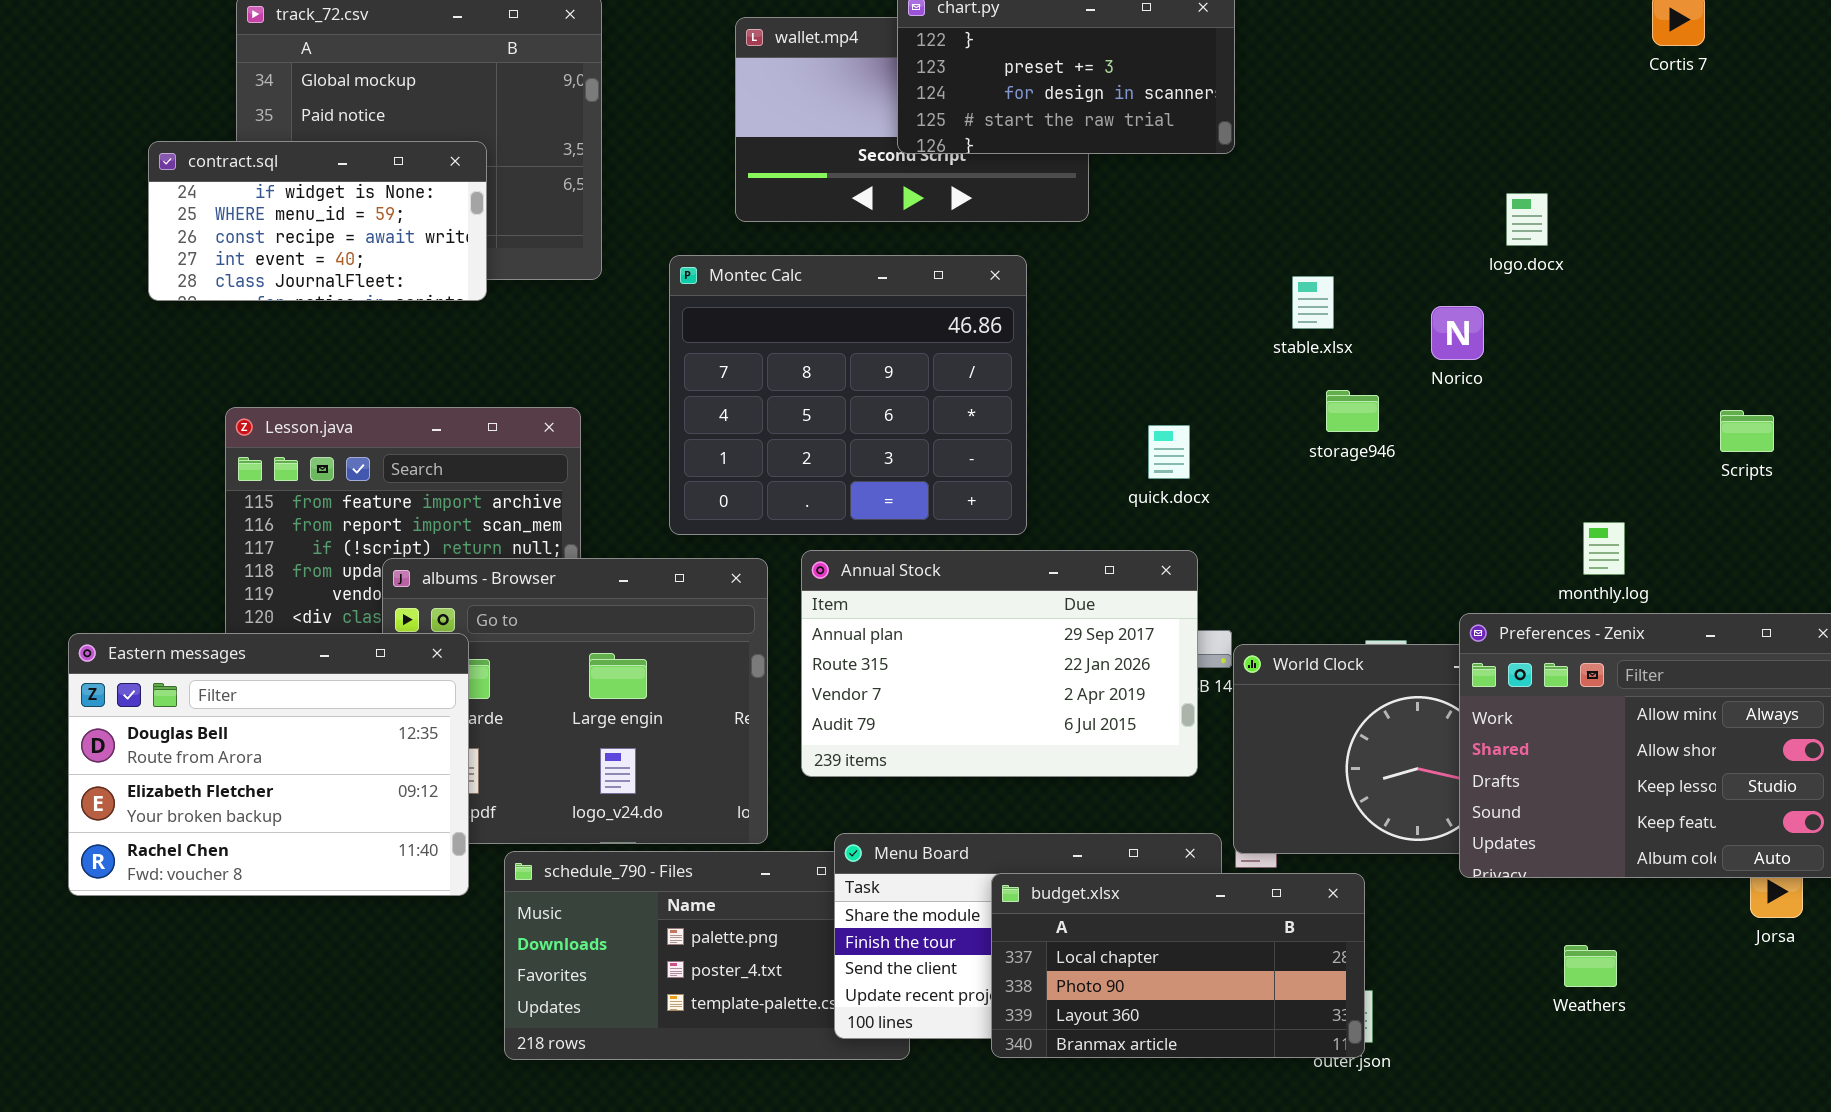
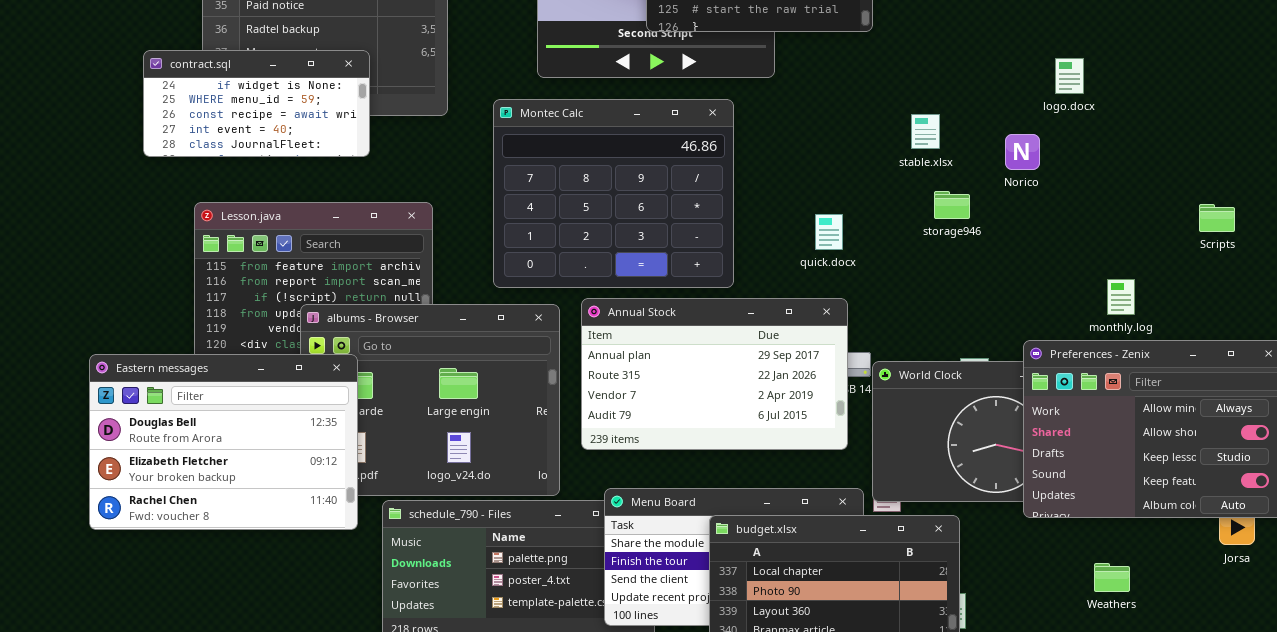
contract.sql: [148,141,487,301] -> [143,50,370,157], moved

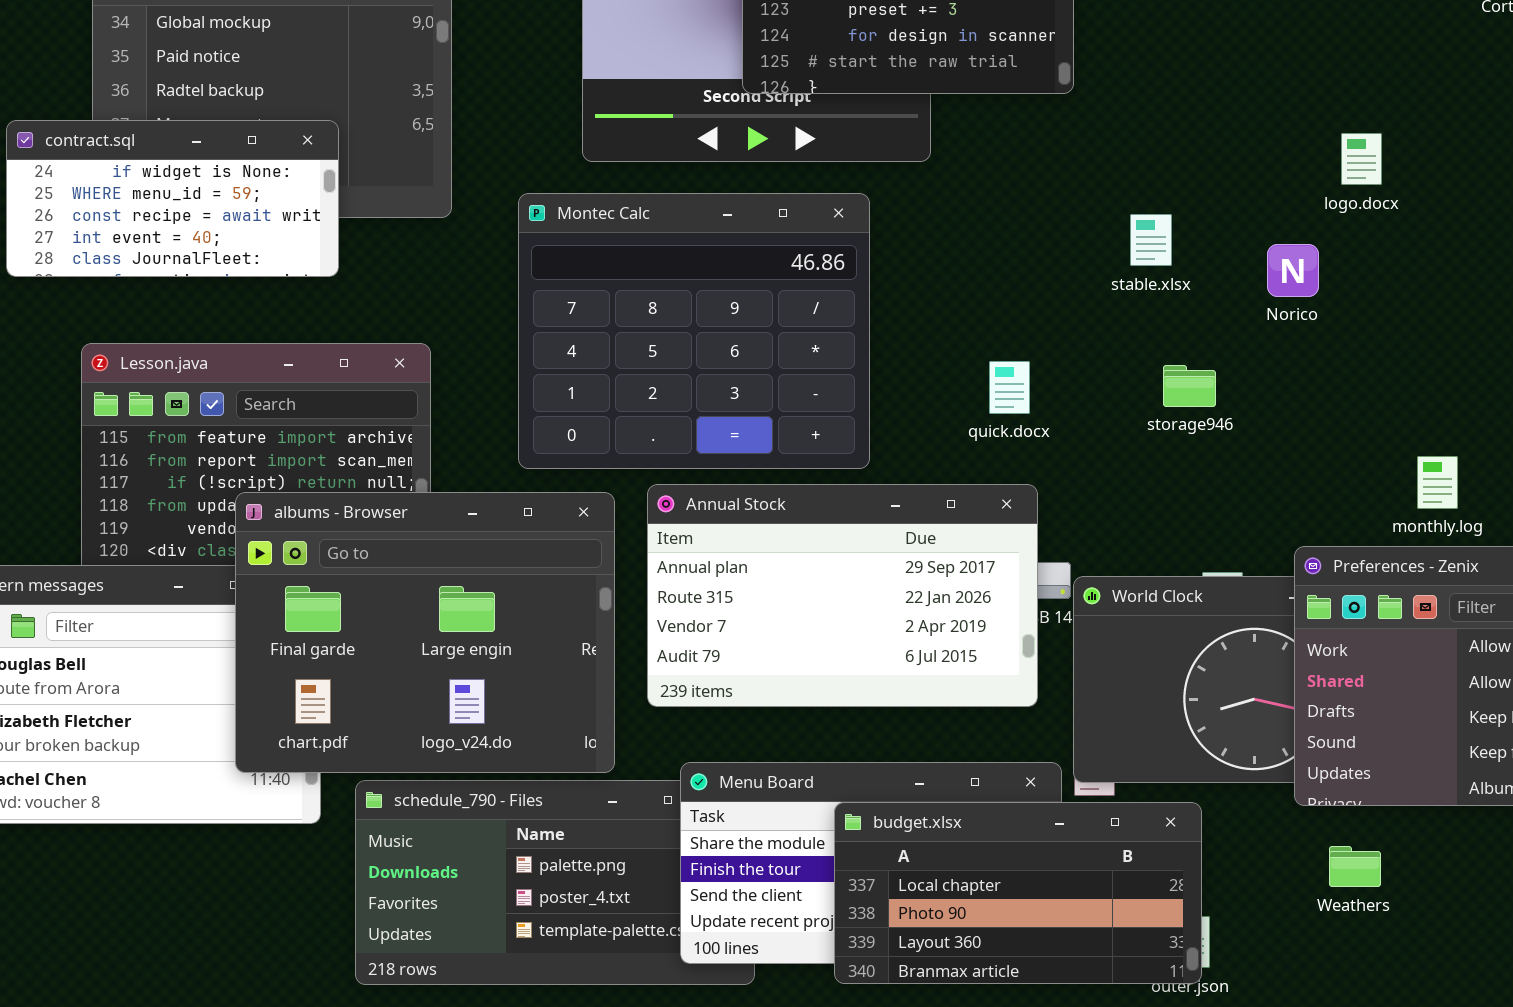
storage946: [934,191,970,219] -> [1163,365,1216,407], moved
albums - Browser: [300,304,560,496] -> [235,492,615,773], raised
Weathers: [1094,563,1130,592] -> [1329,846,1381,887], moved

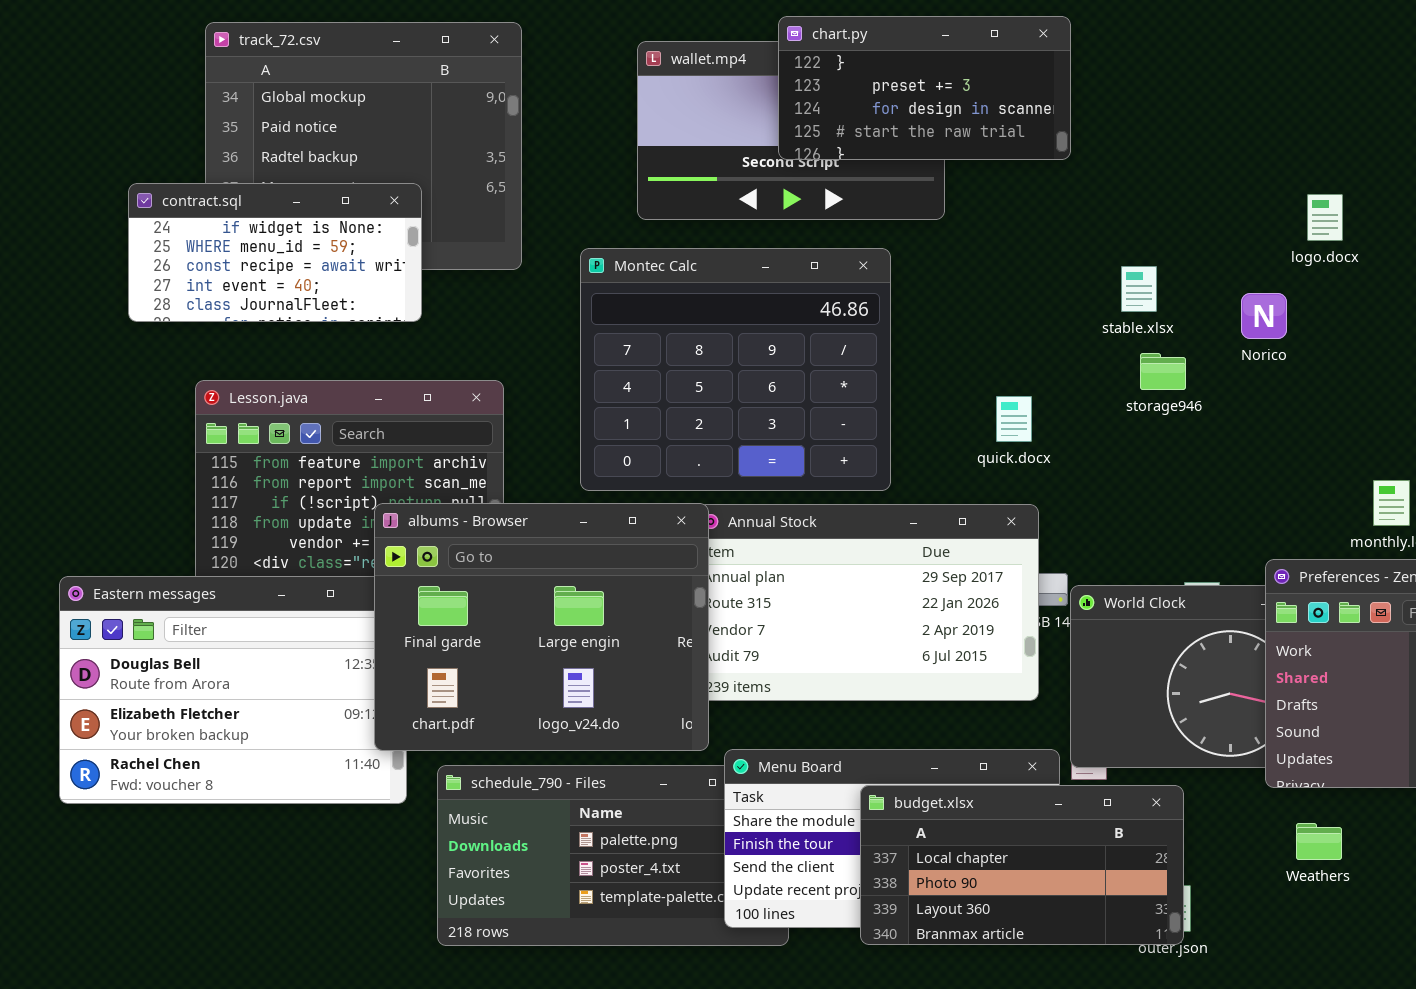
storage946: [1163,365,1216,407] -> [1140,353,1186,390], moved
albums - Browser: [235,492,615,773] -> [374,503,709,751], moved

